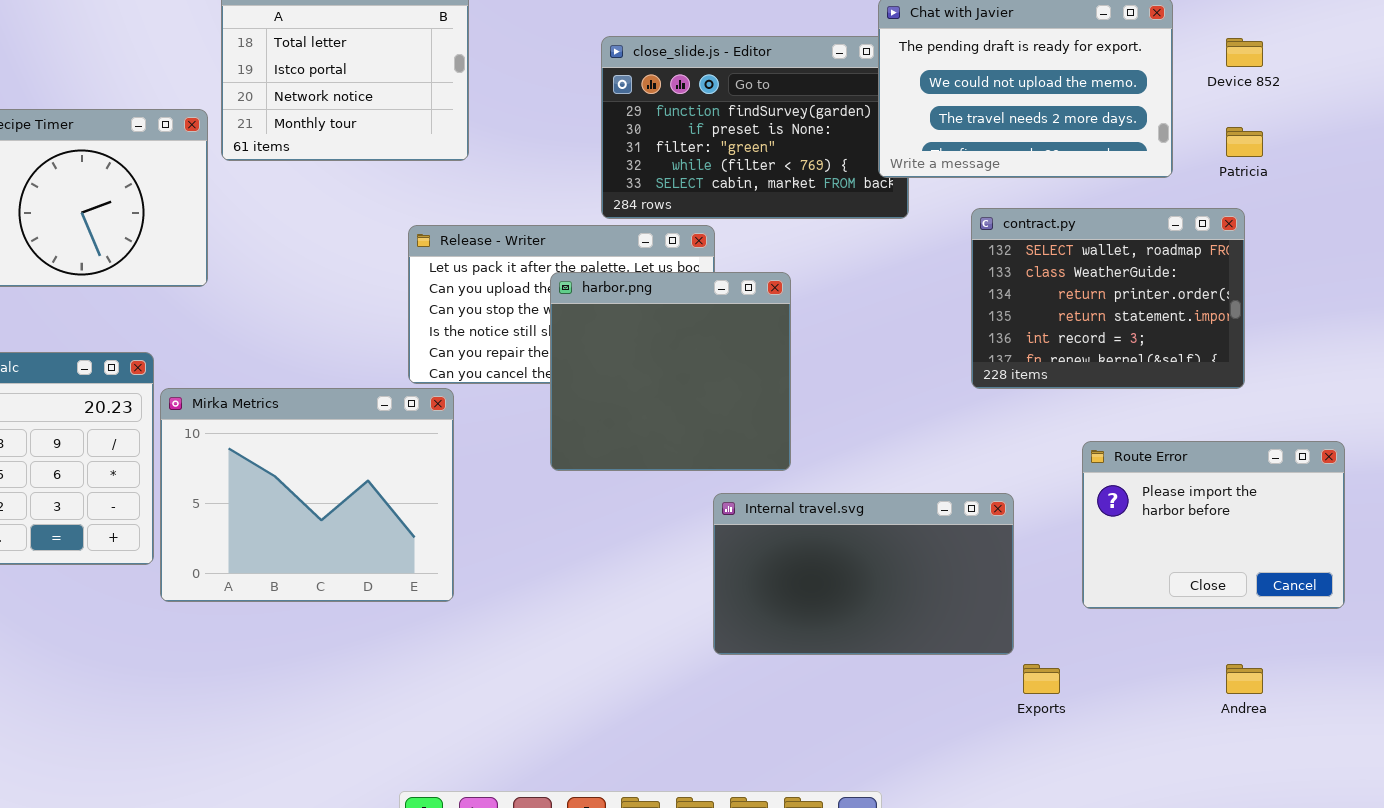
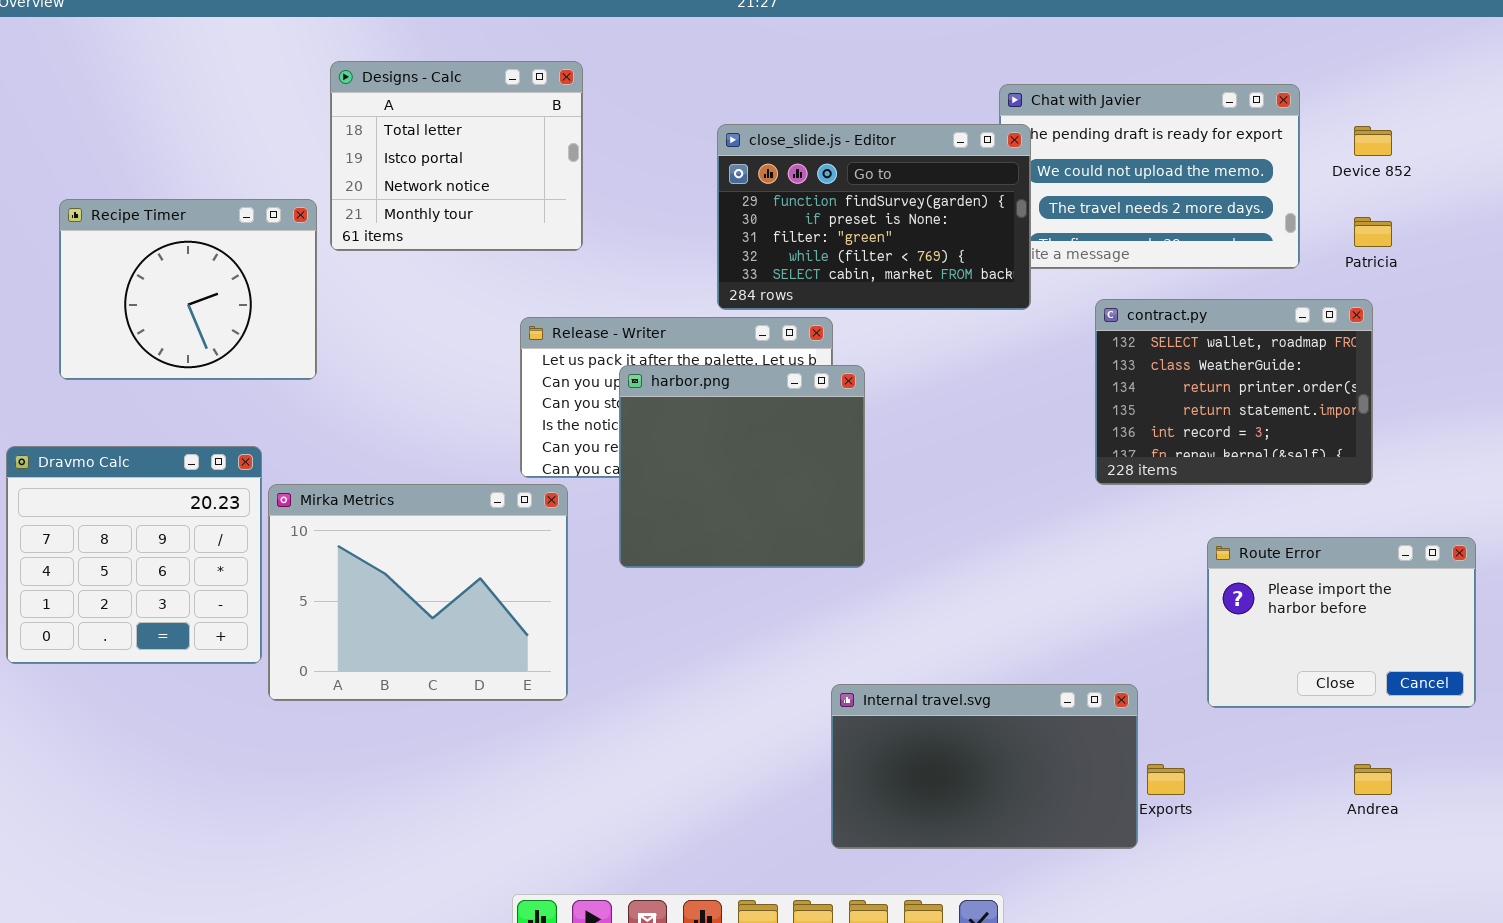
close_slide.js - Editor: [601,36,909,219] -> [717,124,1031,310], raised
harbor.png: [550,272,791,471] -> [619,365,865,568], moved
Internal travel.svg: [713,493,1014,655] -> [831,684,1138,849], moved

